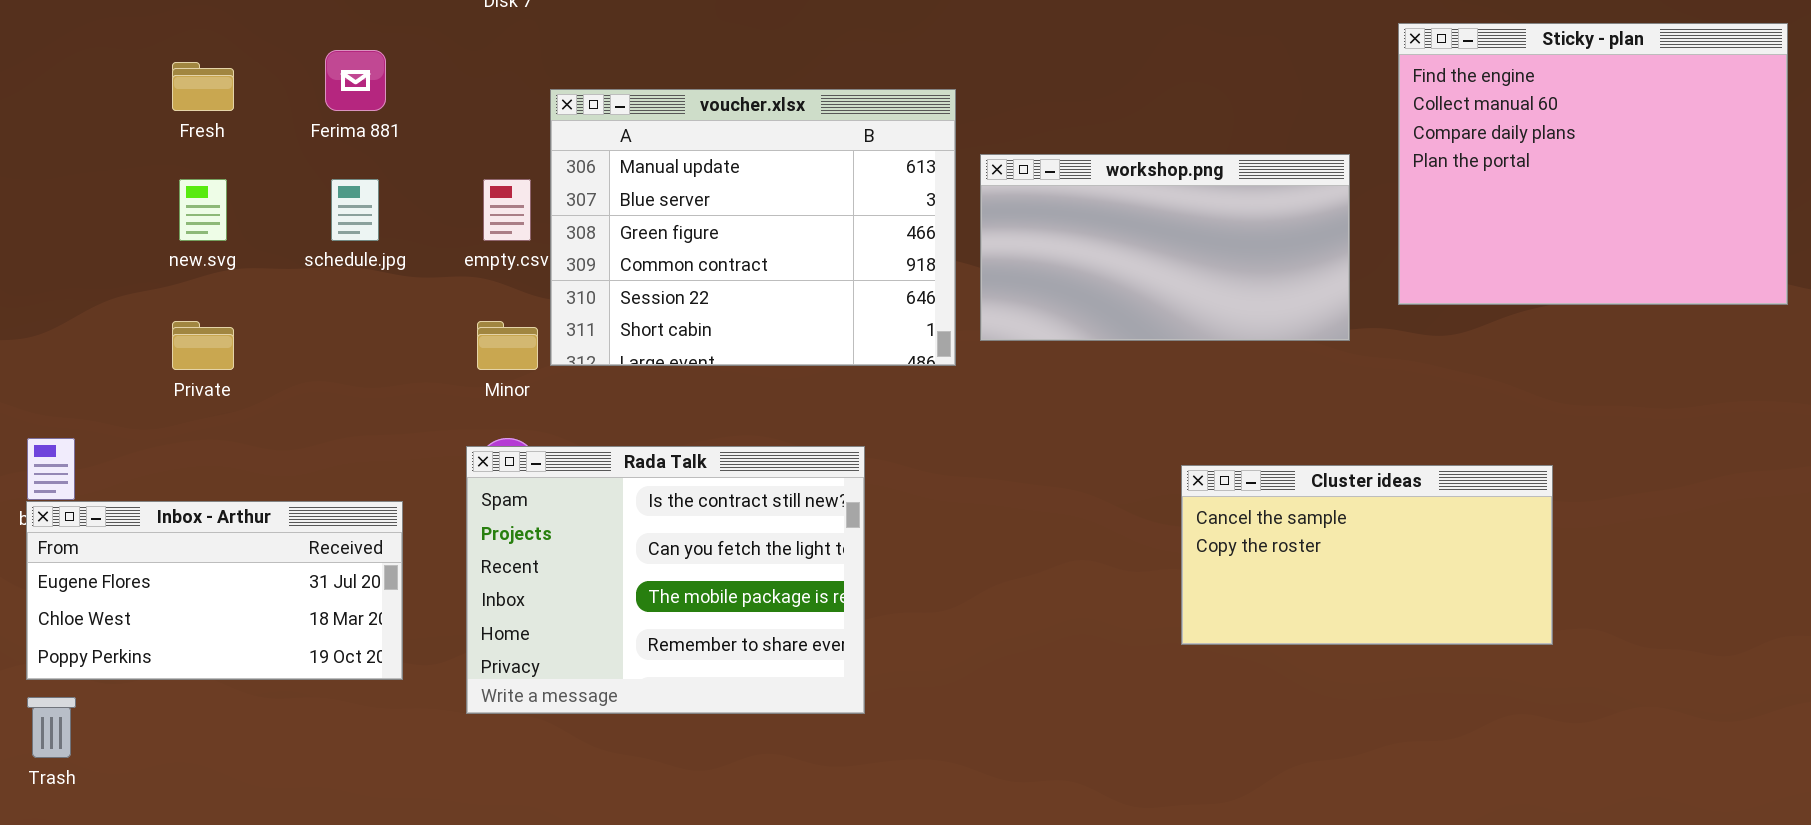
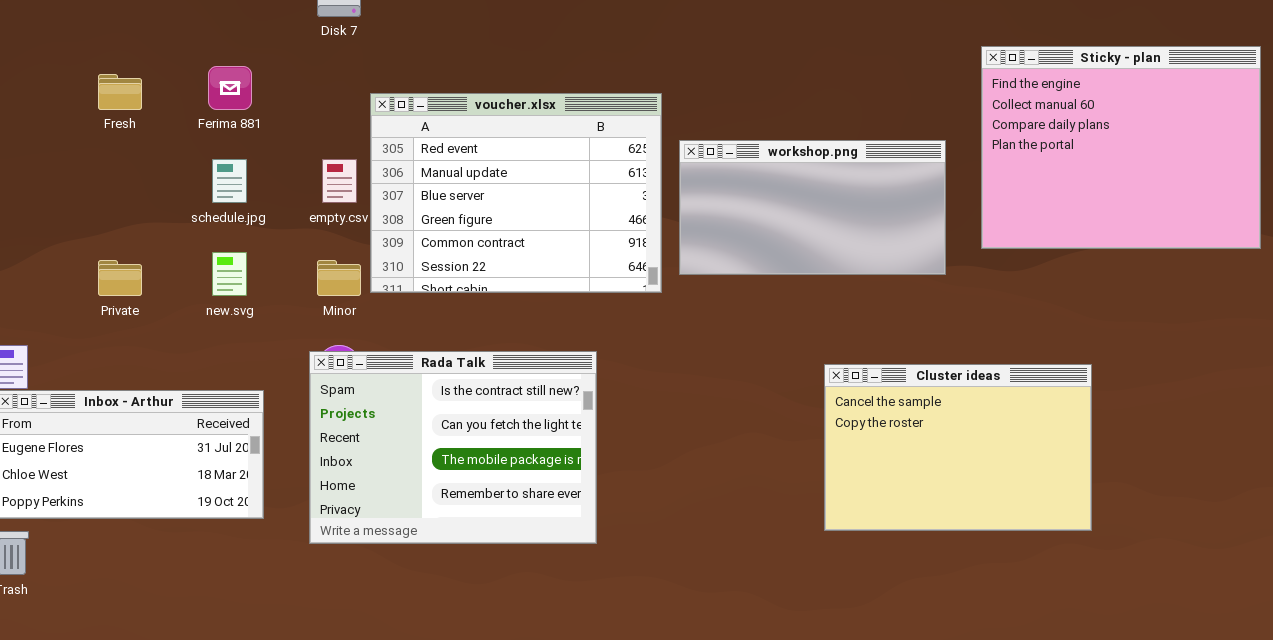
voucher.xlsx: [550,89,956,366] -> [370,93,662,293], scrolled up 1 row
new.svg: [179,179,227,241] -> [212,252,247,296], moved
Cluster ideas: [1181,465,1553,645] -> [824,364,1092,531], resized

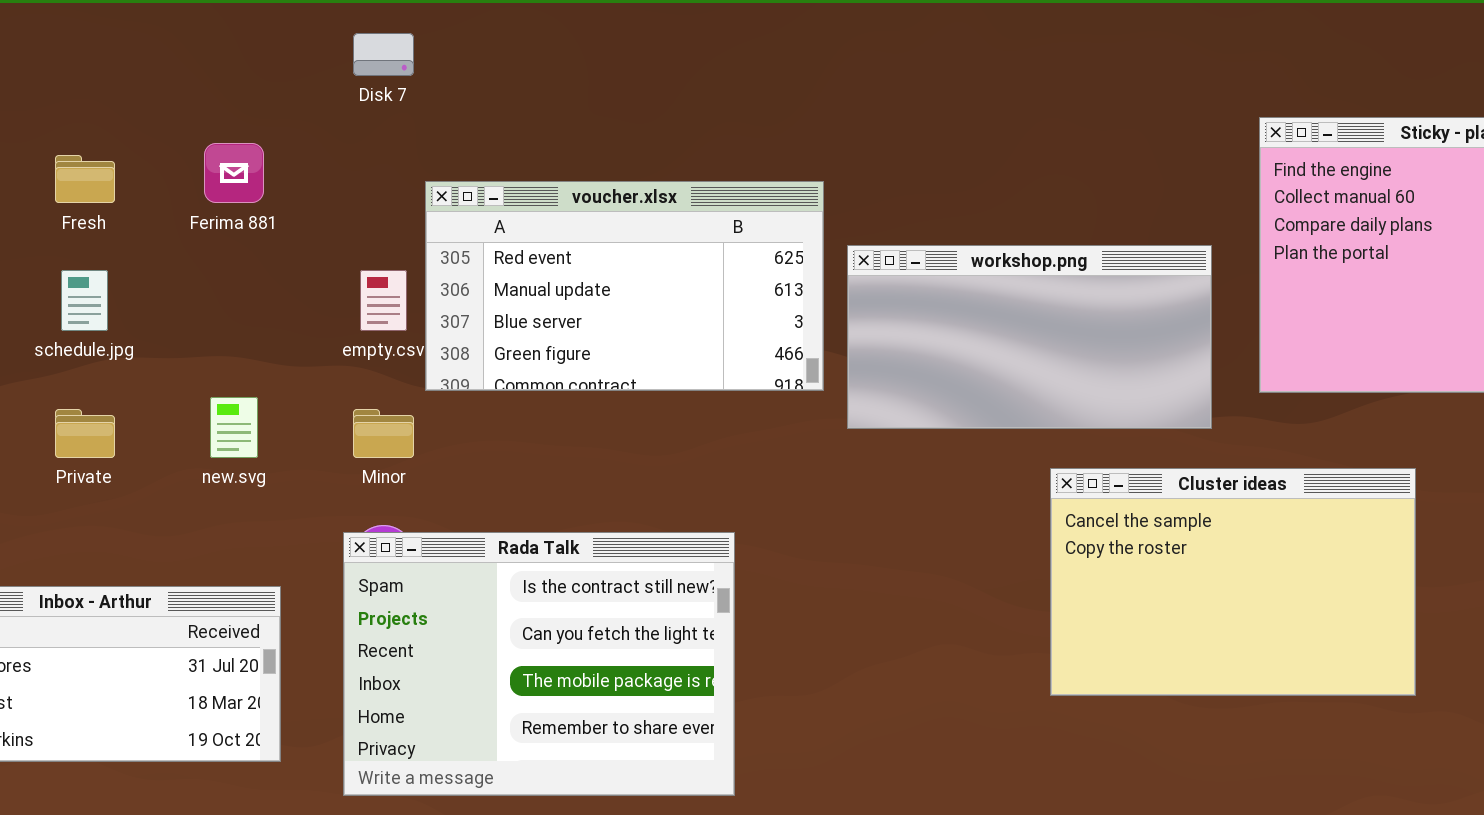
voucher.xlsx: [370,93,662,293] -> [425,181,824,391], resized
schedule.jpg: [212,159,247,203] -> [61,270,108,331], moved
Cluster ideas: [824,364,1092,531] -> [1050,468,1416,696], moved

